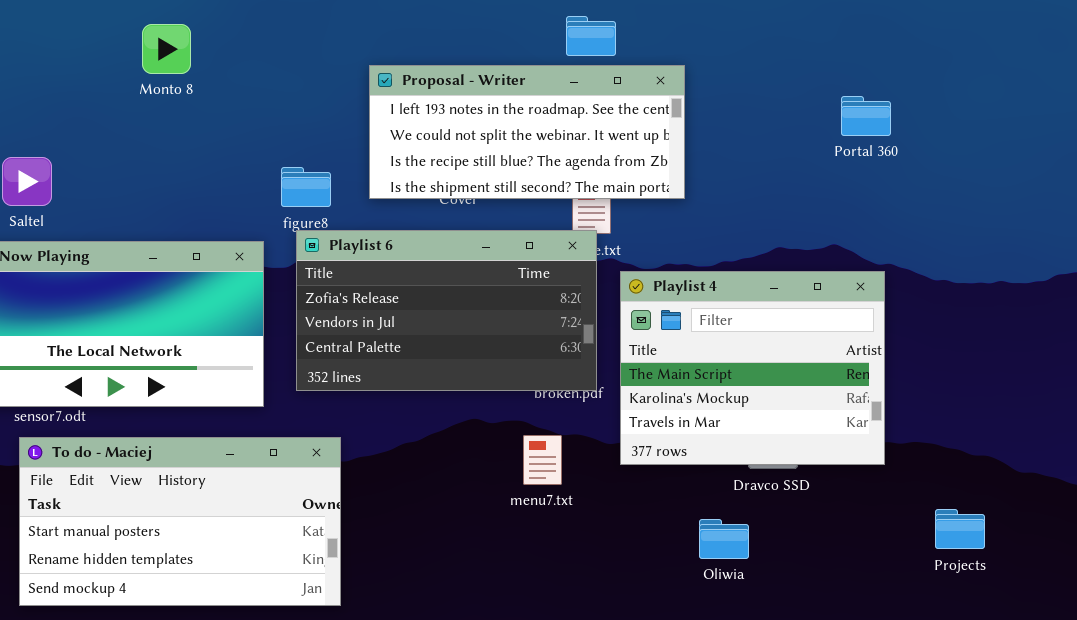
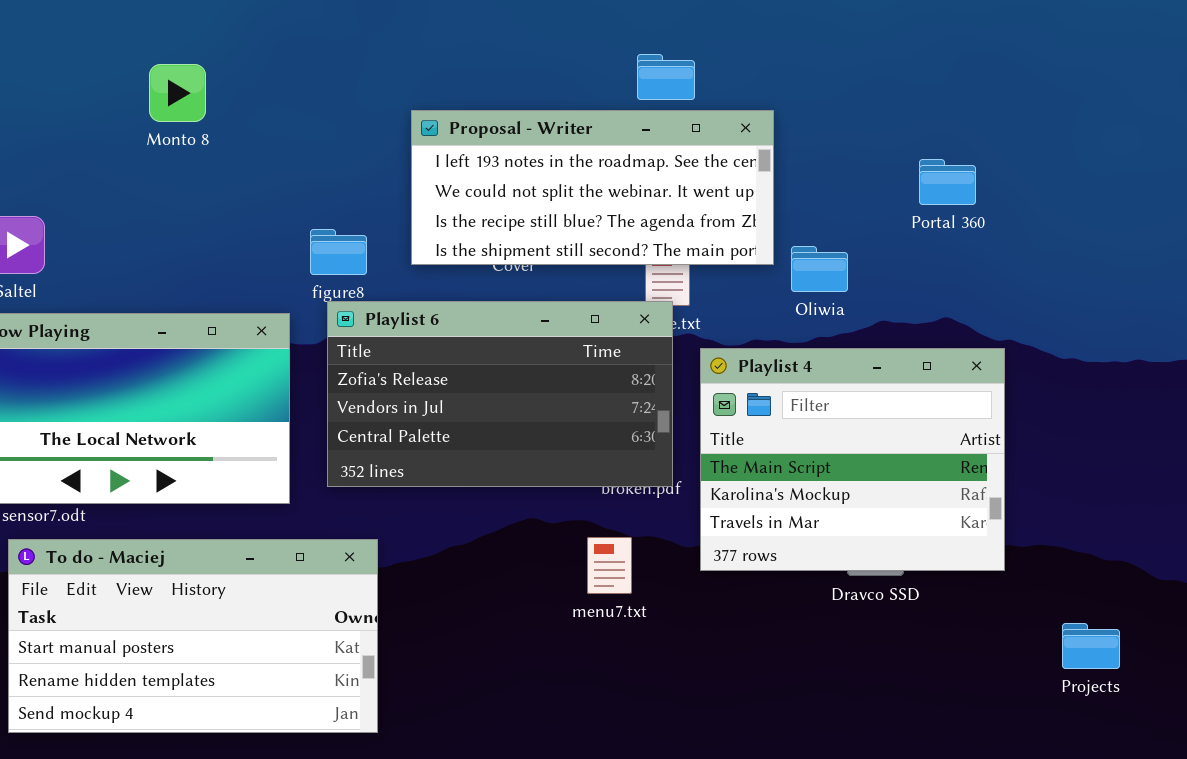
Portal 360: [841,96,891,136] -> [919,159,976,205], moved
Oliwia: [699,519,749,559] -> [791,246,848,292], moved

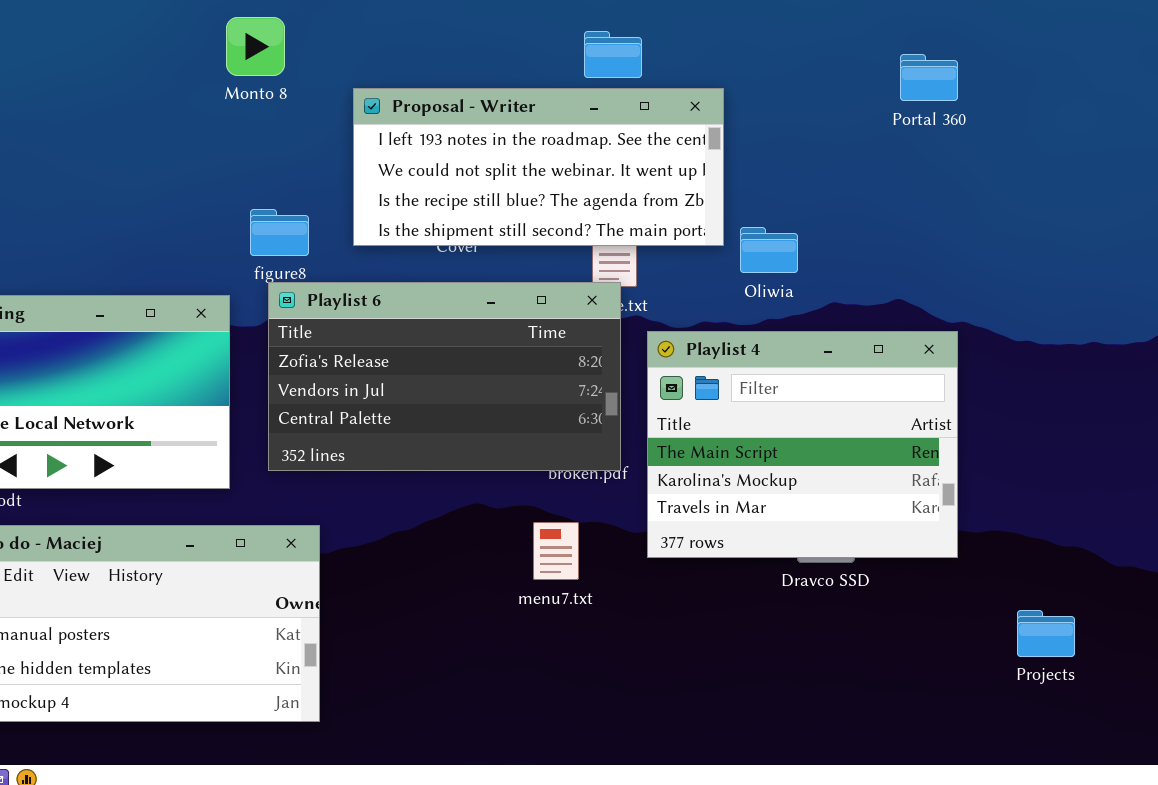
Monto 8: [149,64,206,122] -> [226,17,285,76], moved
Portal 360: [919,159,976,205] -> [900,54,958,101], moved

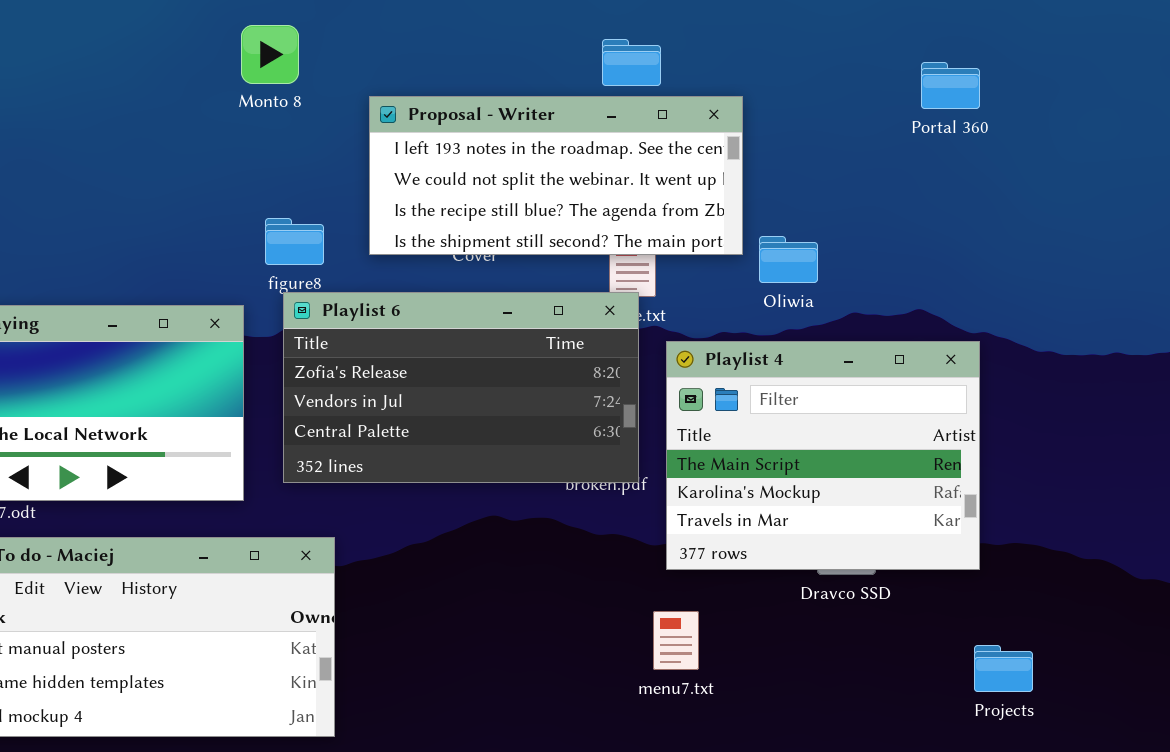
menu7.txt: [533,522,579,580] -> [653,611,699,670], moved
Projects: [1017,610,1075,657] -> [974,645,1033,692], moved

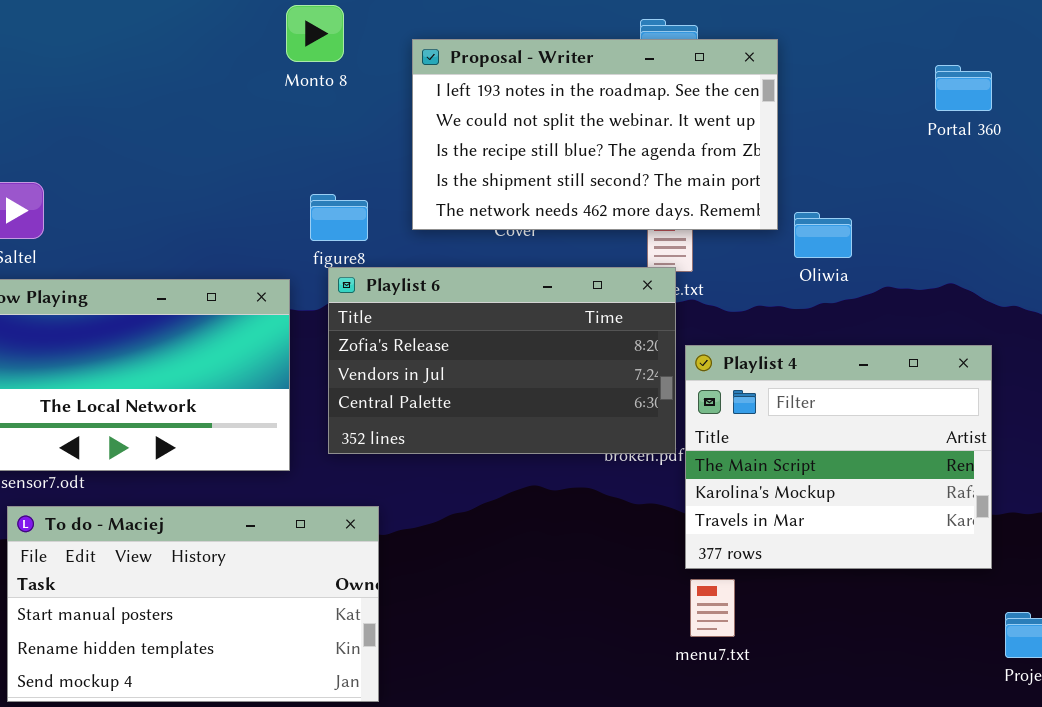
Portal 360: [921,62,980,109] -> [935,65,992,111], moved
Proposal - Writer: [369,96,743,255] -> [412,39,778,230], resized
Playlist 4: [666,341,980,570] -> [685,345,992,569], moved

